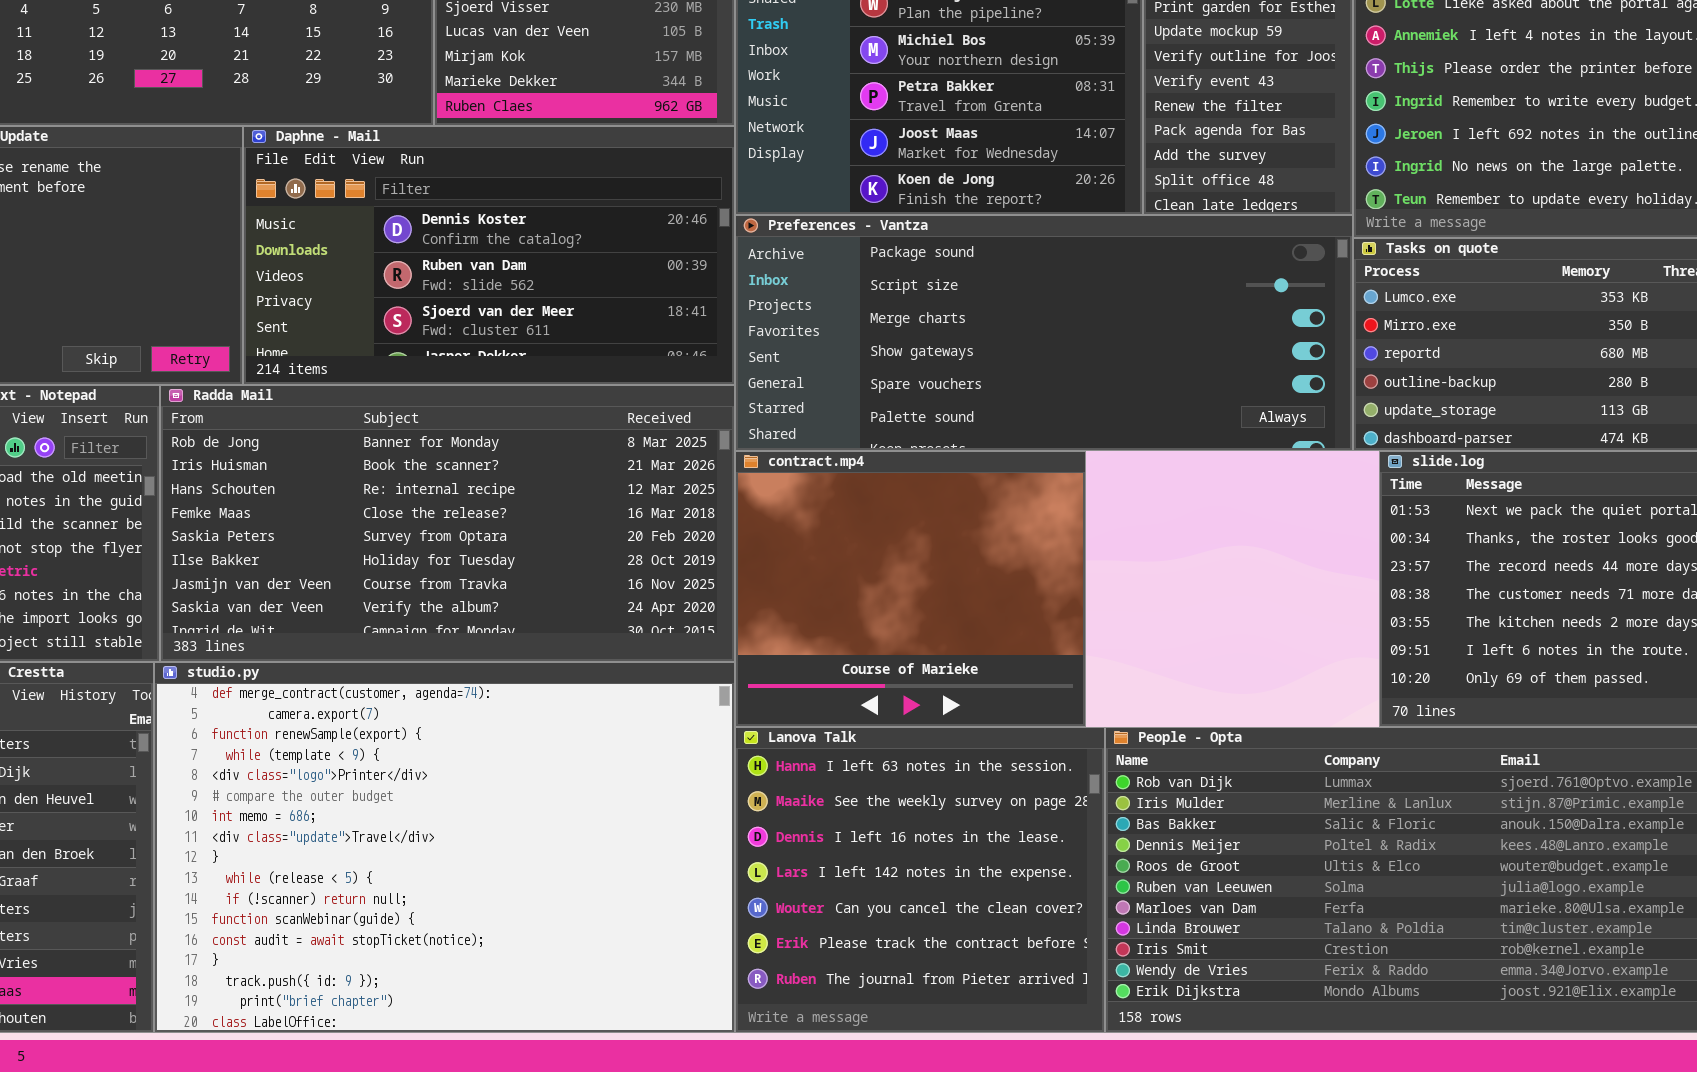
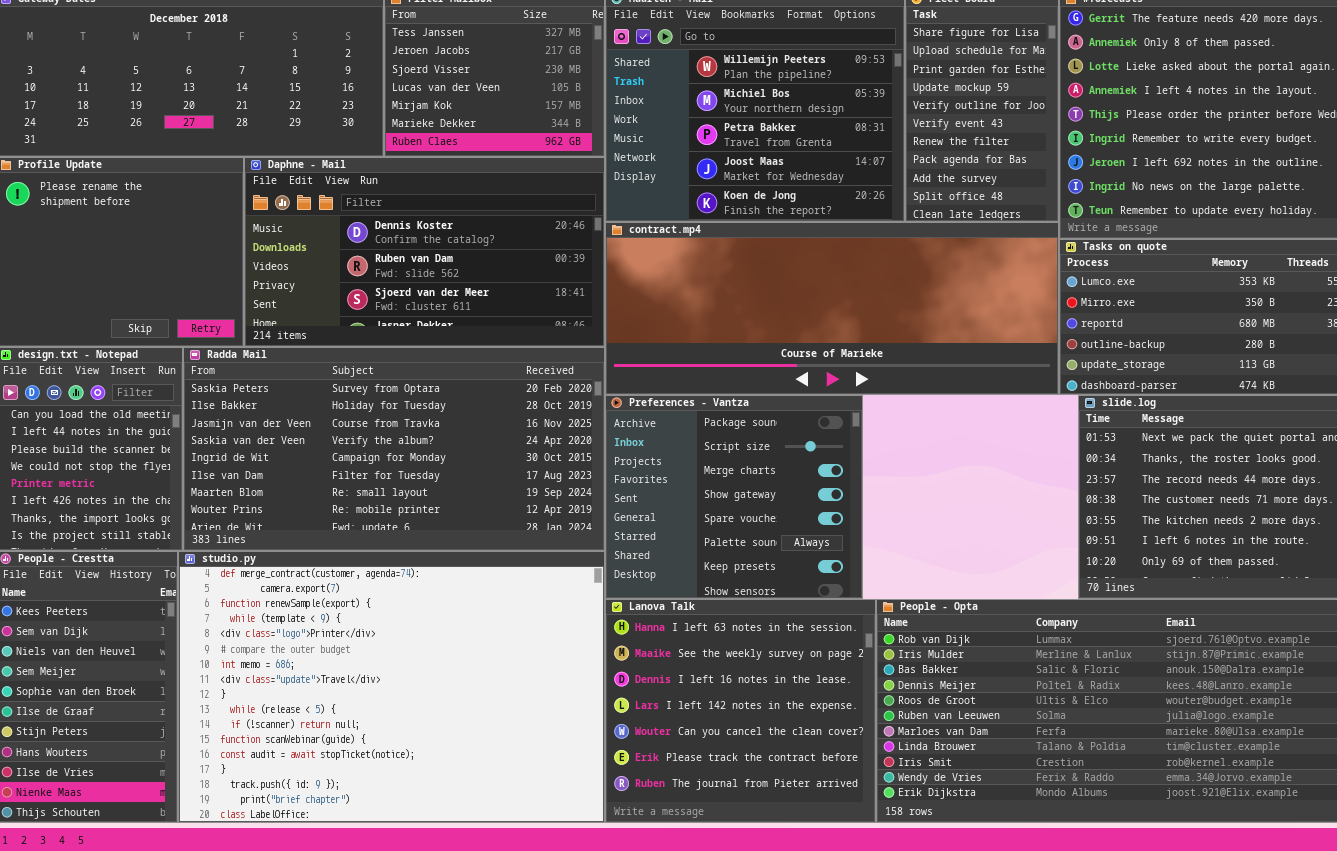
Preferences - Vantza: [735,215,1353,451] -> [605,395,863,599], moved, resized
Radda Mail: [160,385,735,662] -> [183,347,605,551], scrolled down 4 rows
contract.mp4: [735,451,1086,727] -> [605,222,1059,395], moved, resized

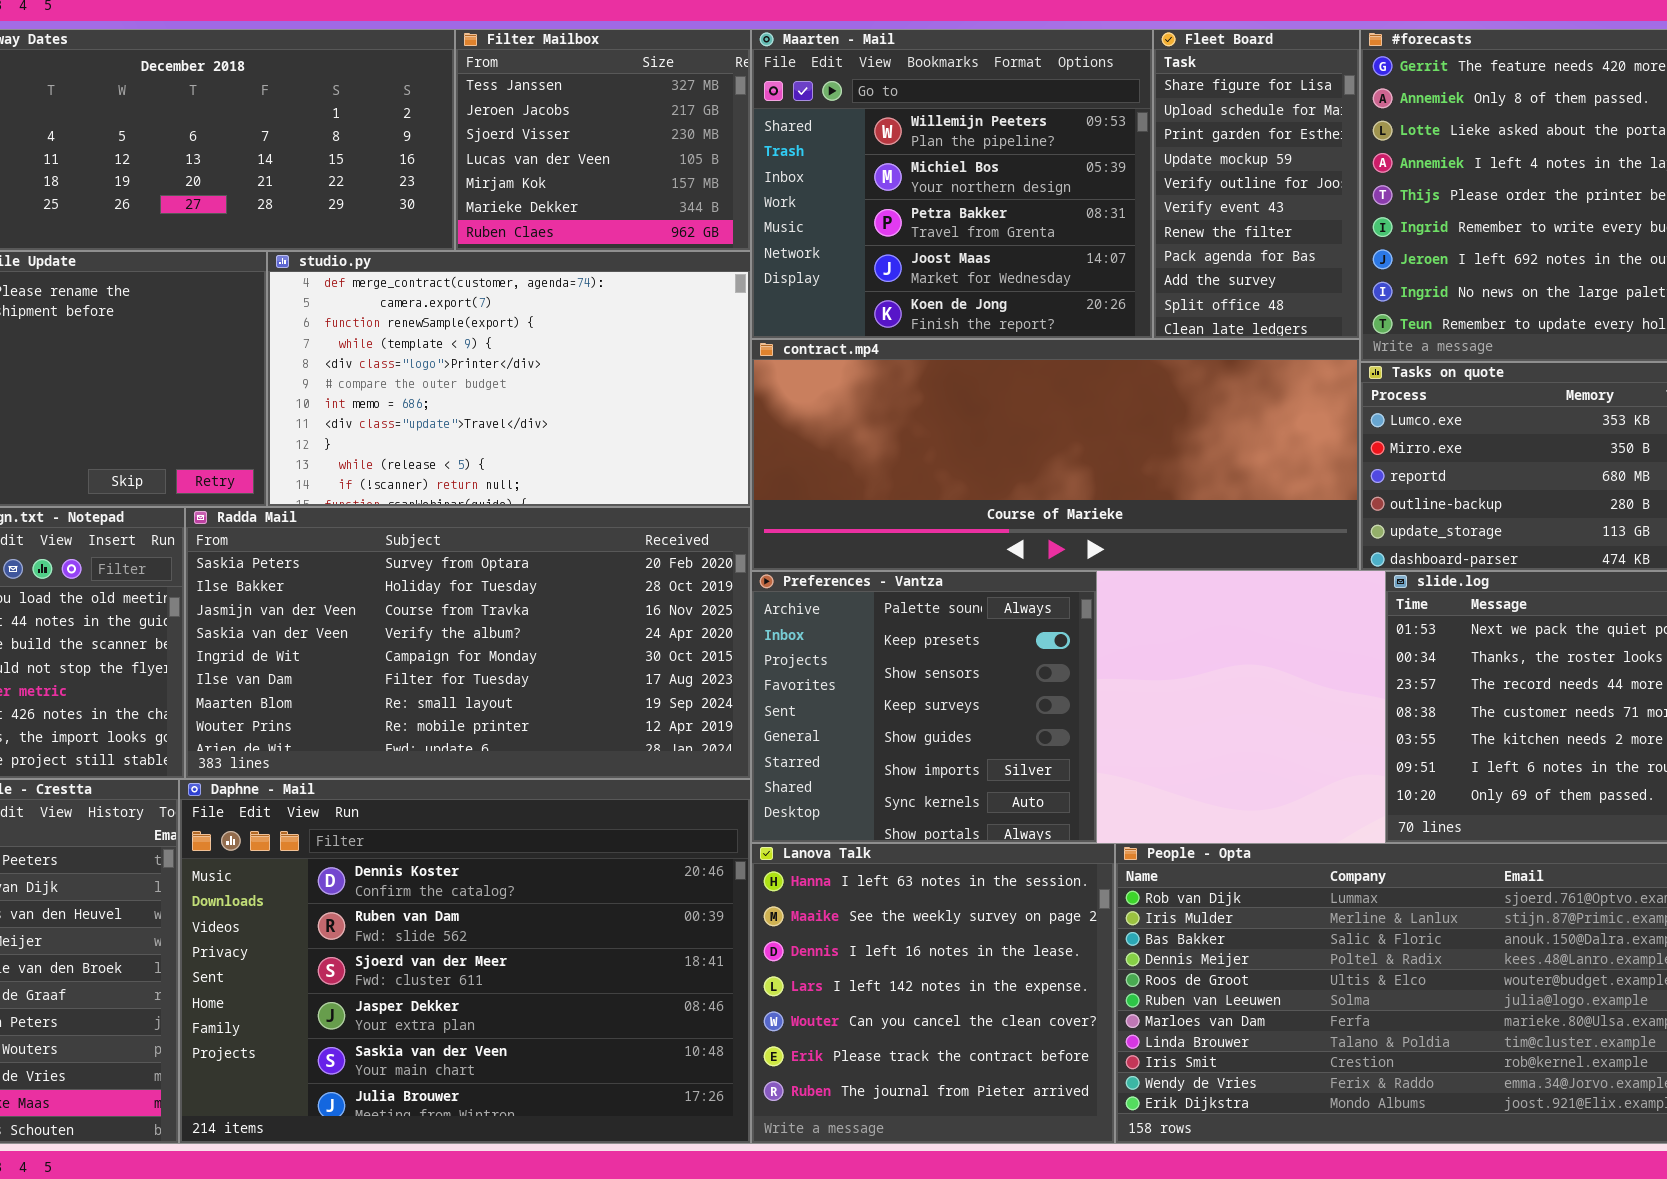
Daphne - Mail: [244,157,605,347] -> [179,779,751,1144], moved, resized
Preferences - Vantza: [605,395,863,599] -> [751,571,1097,843], scrolled down 5 rows
studio.py: [178,551,605,823] -> [267,251,751,507], moved, resized

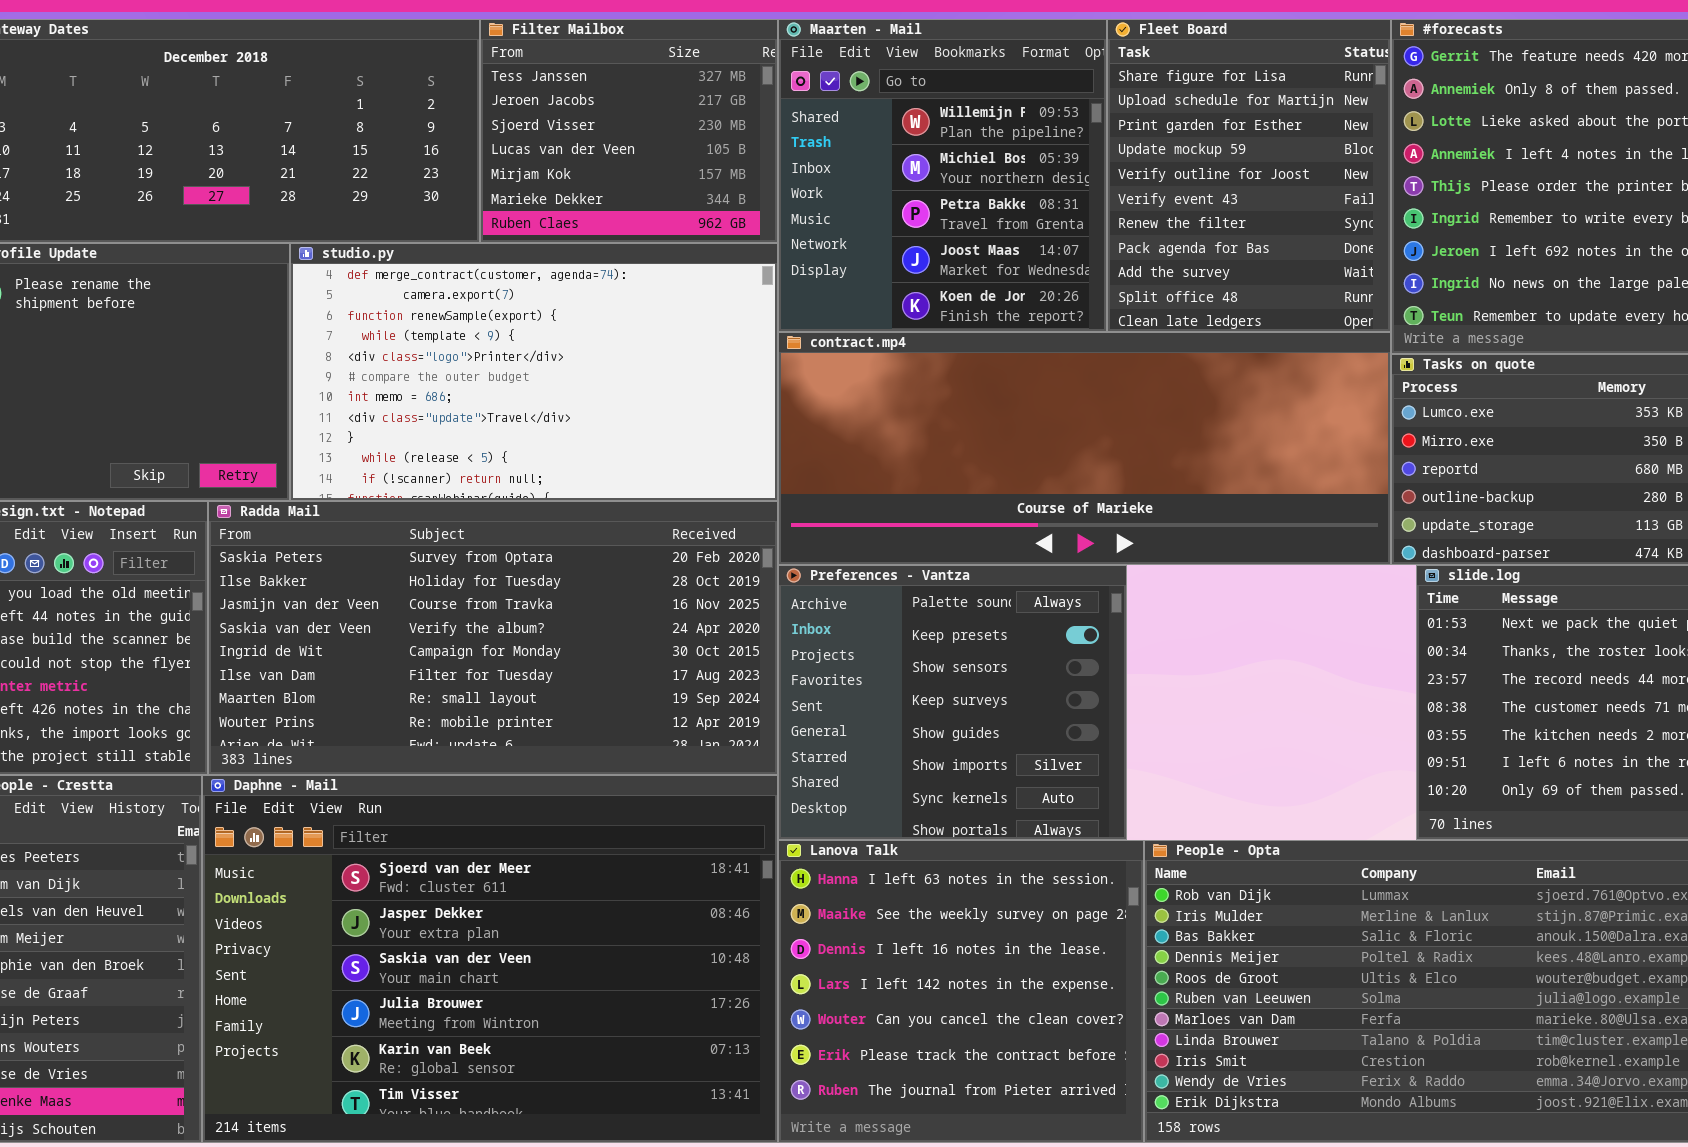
Maarten - Mail: [751,29,1153,339] -> [778,19,1107,332], resized
Fleet Board: [1153,29,1360,339] -> [1107,19,1391,332], resized
Daphne - Mail: [179,779,751,1144] -> [202,775,778,1143], scrolled down 2 rows

